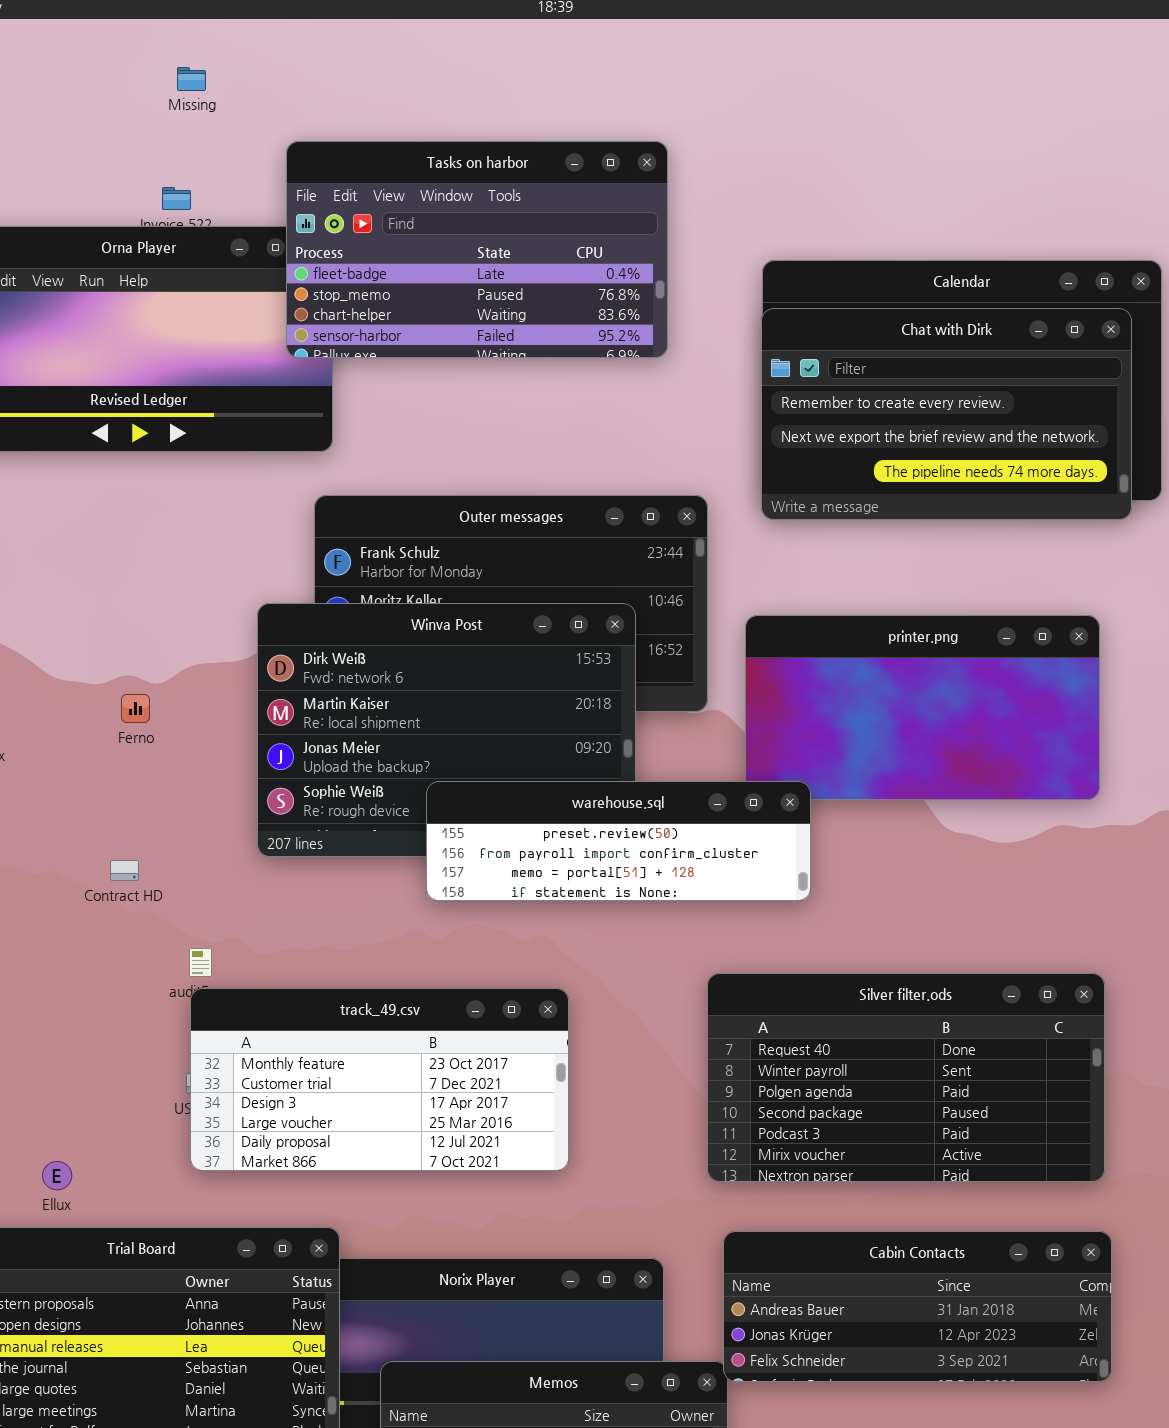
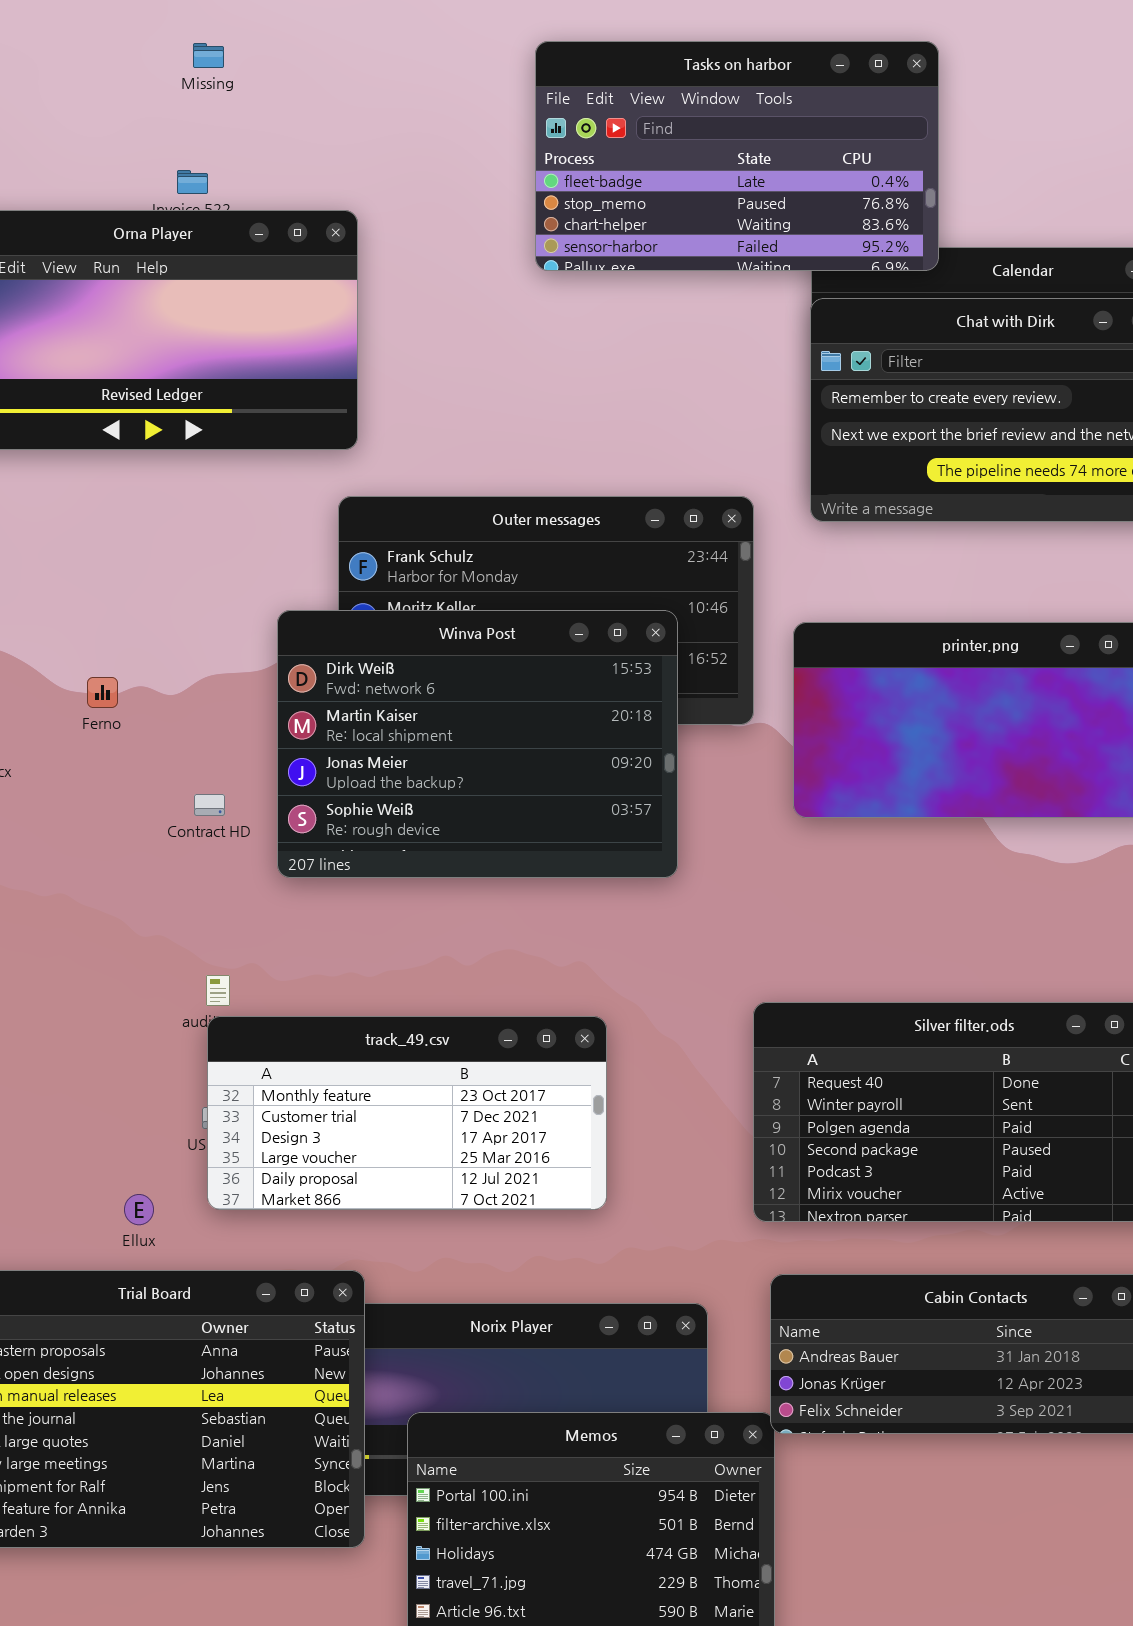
Tasks on harbor: [286,141,668,358] -> [535,41,939,271], moved
Ferno: [121,694,150,723] -> [87,677,118,708], moved
warehouse.sql: [426,781,811,901] -> none, closed
Contract HD: [110,860,139,881] -> [194,794,225,816], moved
Ellux: [42,1161,72,1190] -> [124,1194,154,1225], moved

